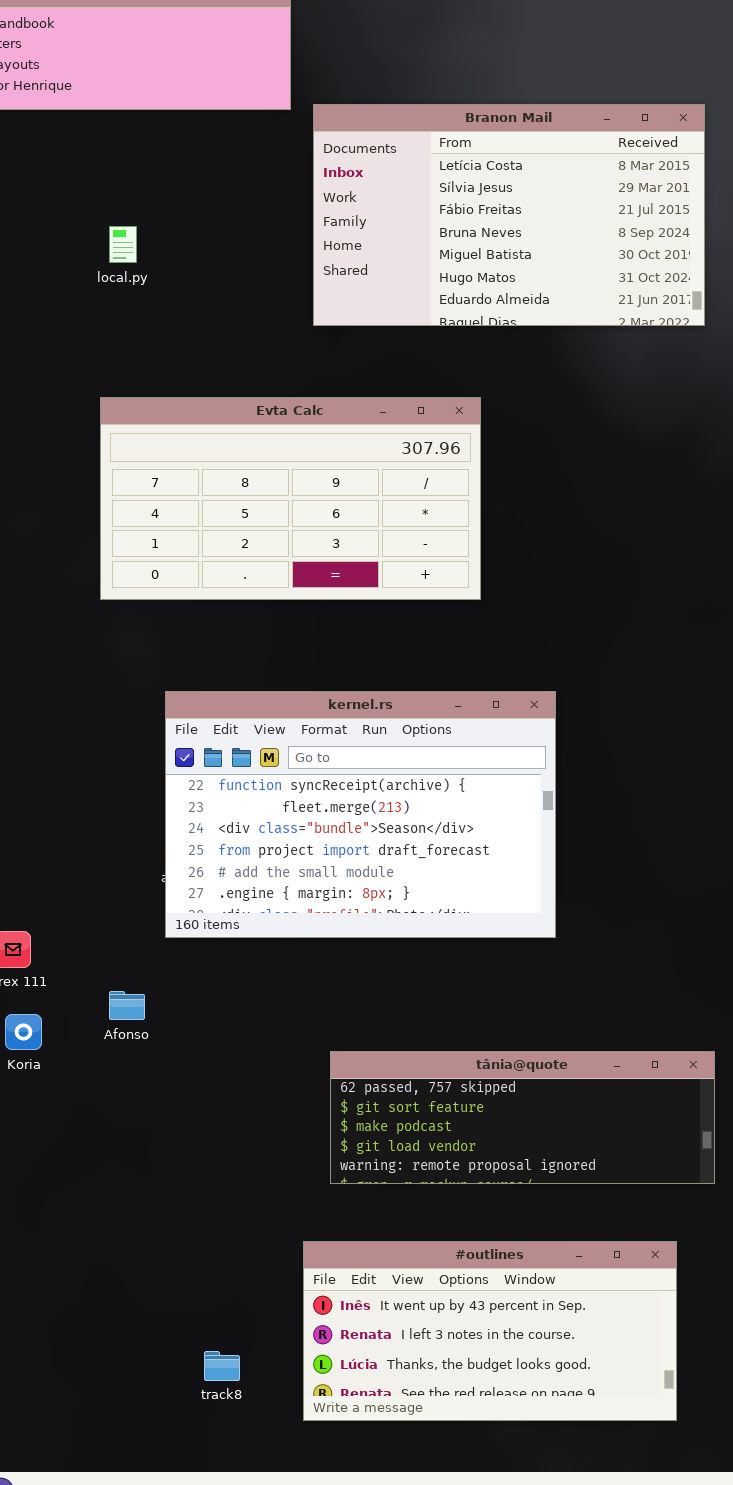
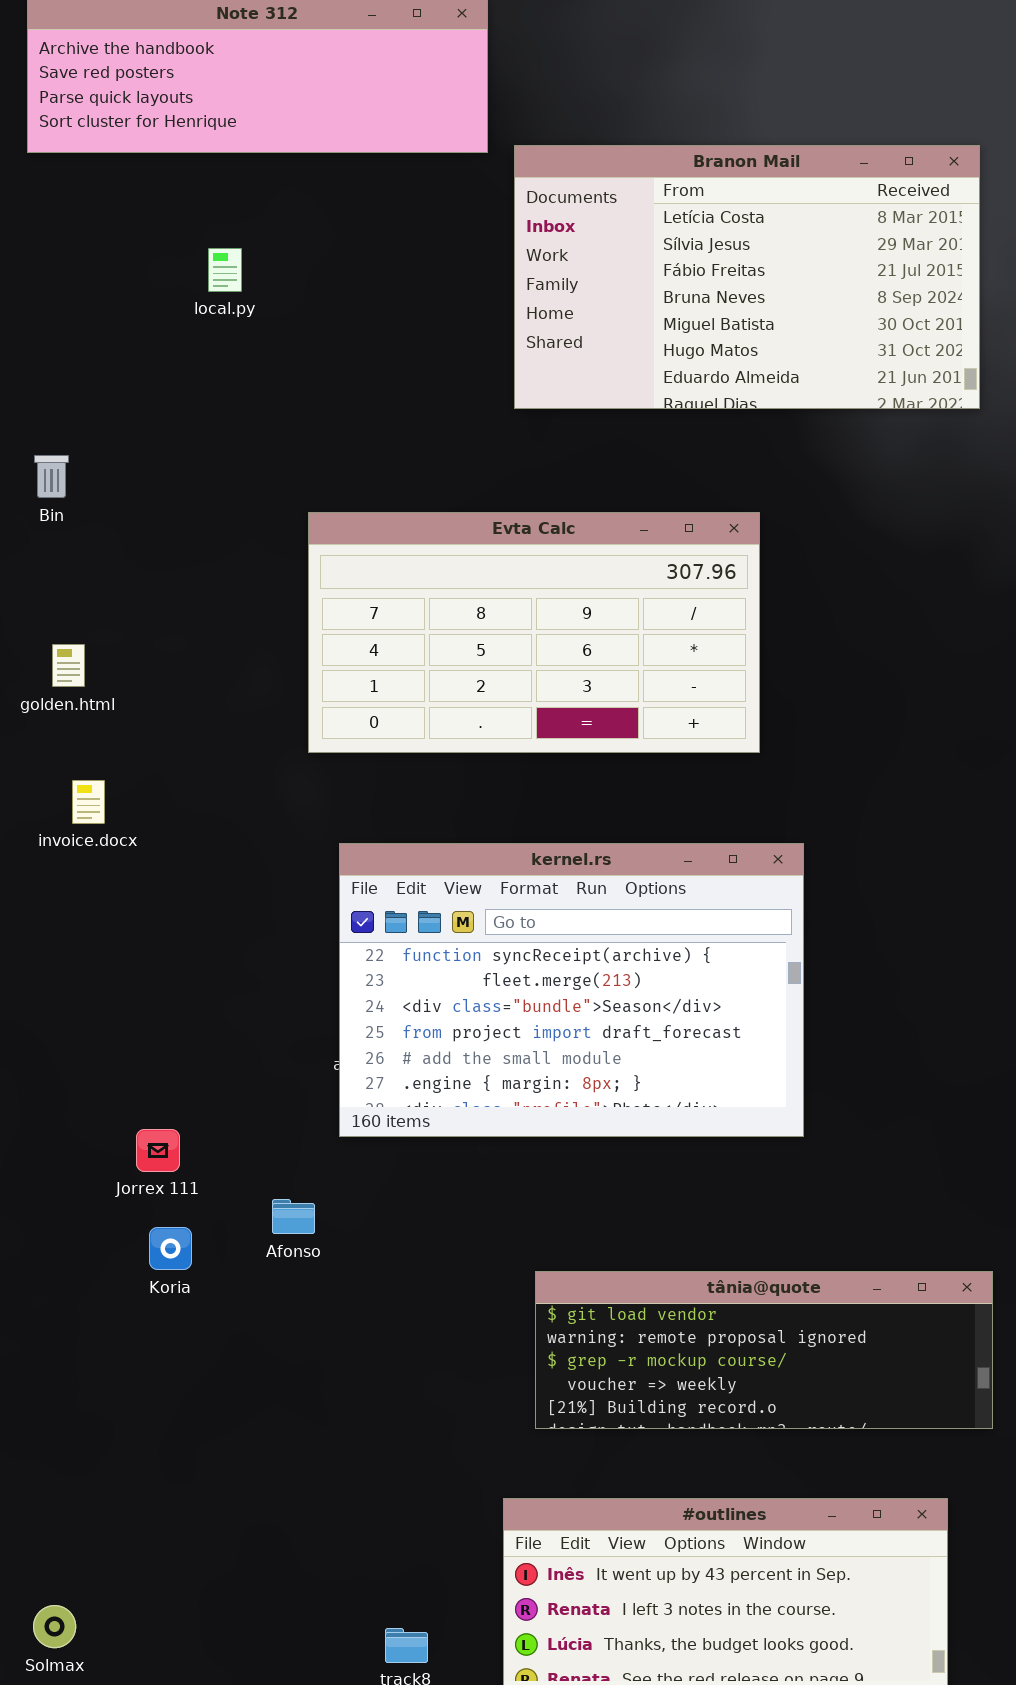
local.py: [109,226,137,263] -> [208,248,242,292], moved
Evta Calc: [100,397,481,600] -> [308,512,760,753], moved
tânia@quote: [330,1051,715,1184] -> [535,1271,993,1429], scrolled down 3 rows

